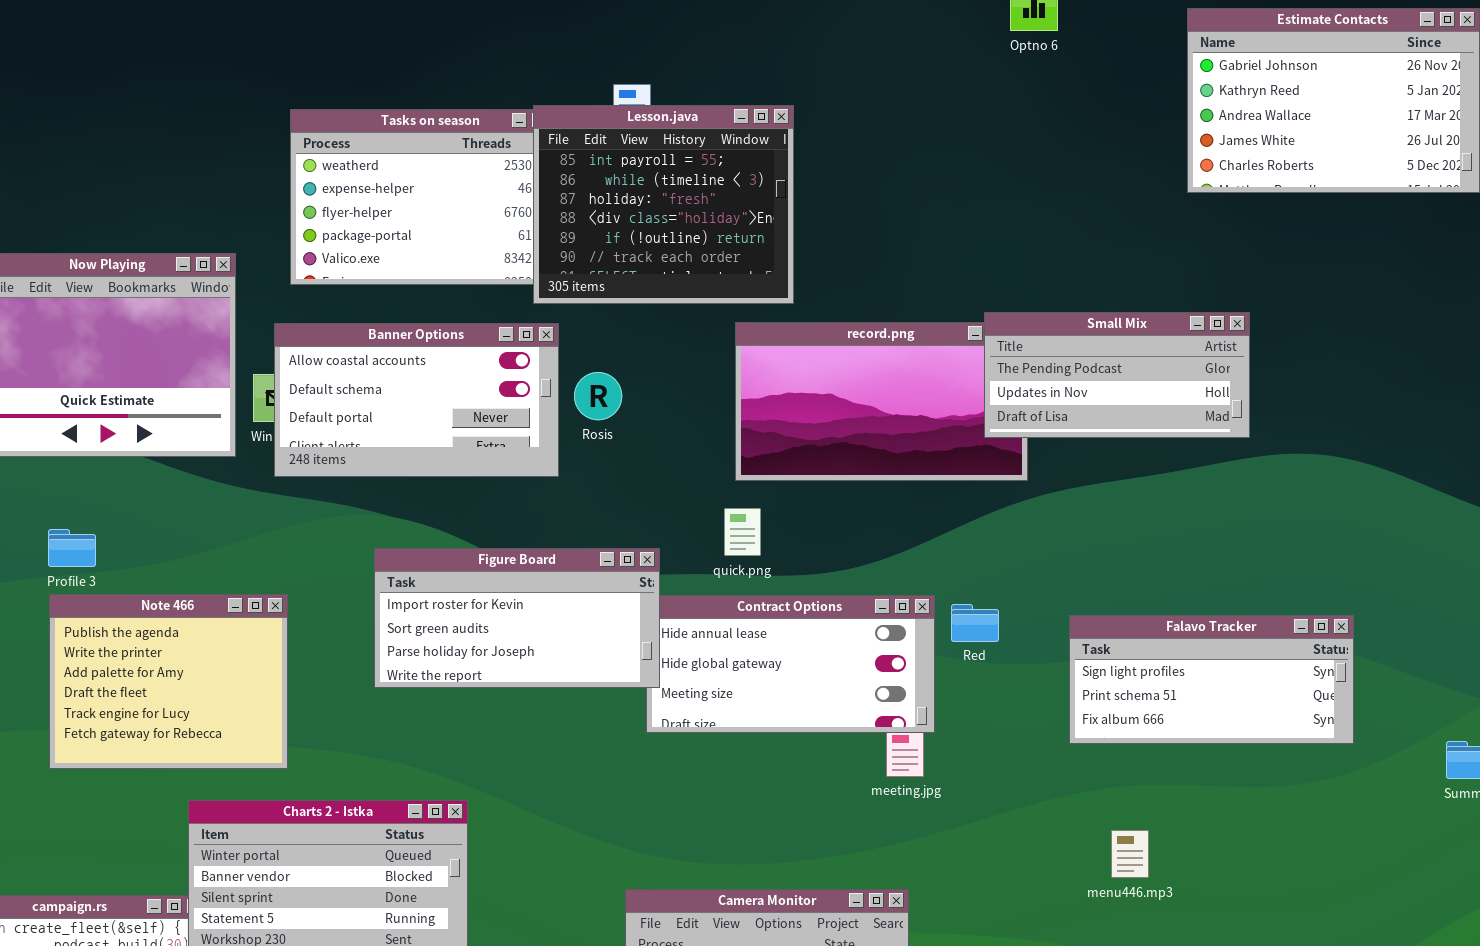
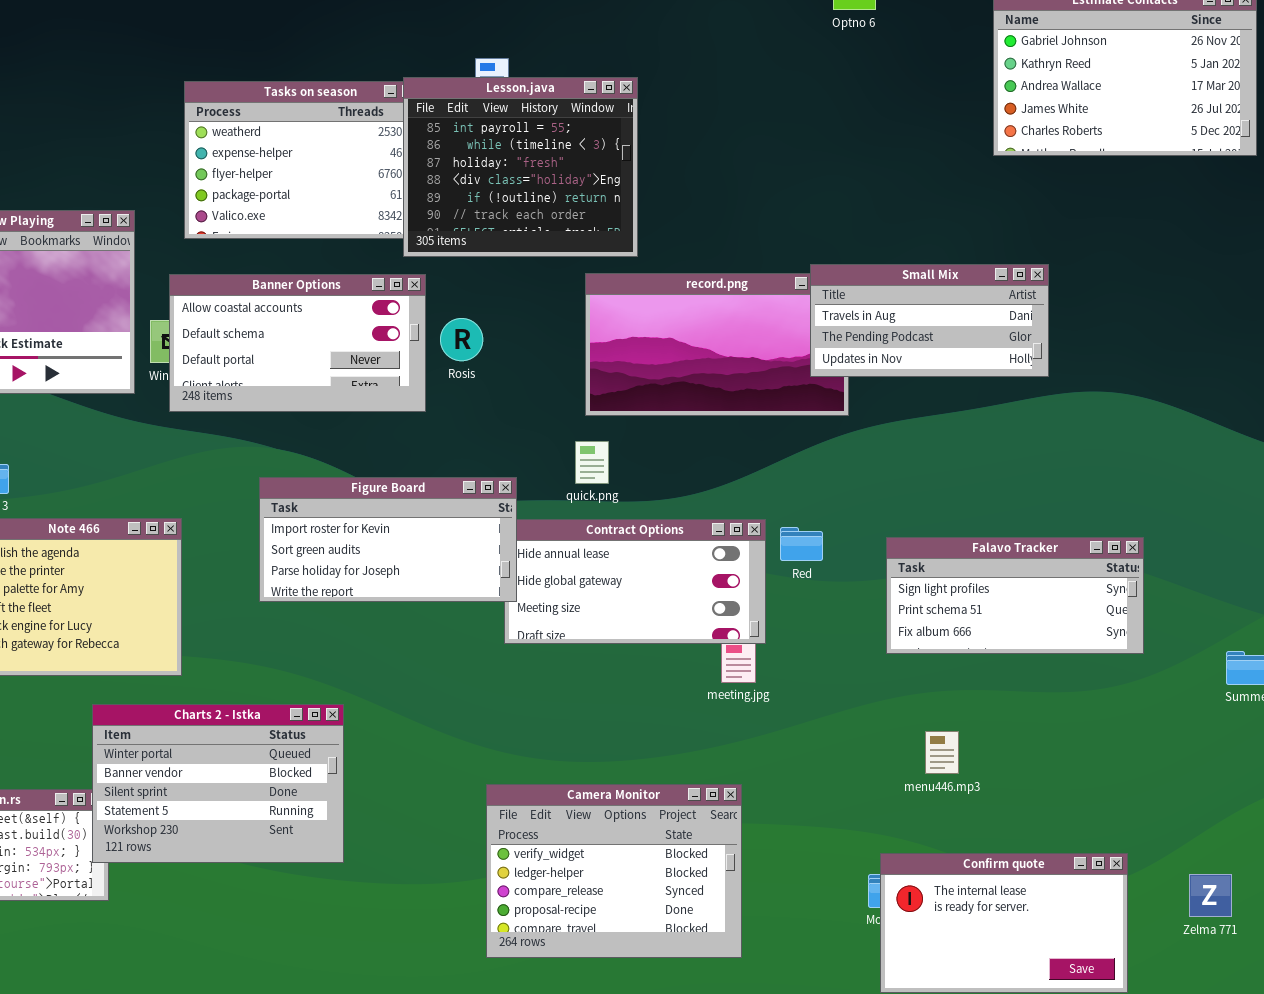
Small Mix: [984,312,1250,438] -> [810,264,1049,377], scrolled up 1 row

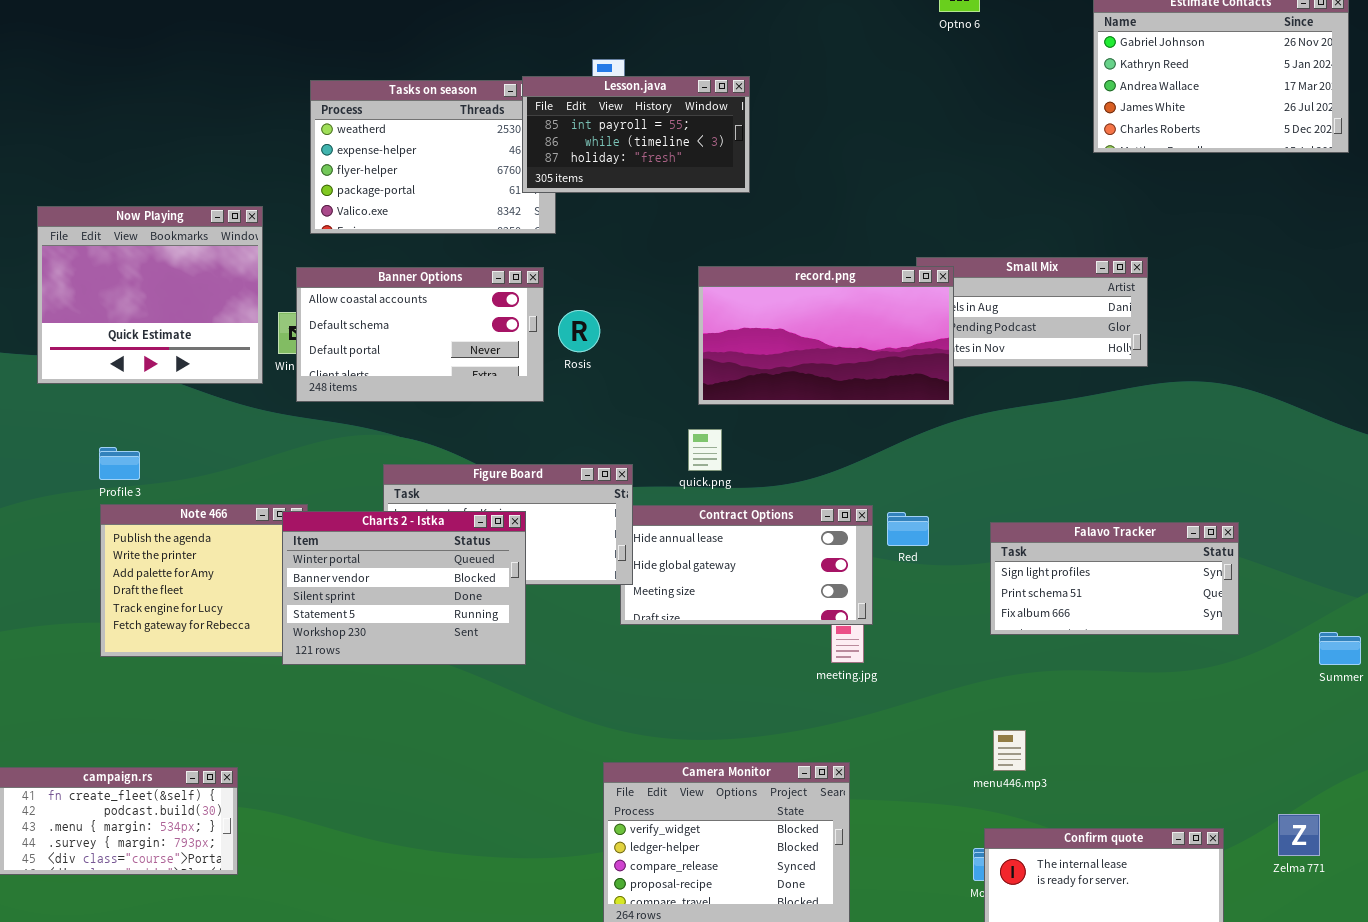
Lesson.java: [403,77,638,257] -> [522,76,750,193], resized
record.png: [585,273,849,416] -> [698,266,954,405], raised
Charts 2 - Istka: [92,704,344,863] -> [282,511,526,665], moved
menu446.mp3: [925,731,959,774] -> [993,730,1026,771], moved
Zelma 771: [1189,874,1232,917] -> [1278,814,1320,856], moved

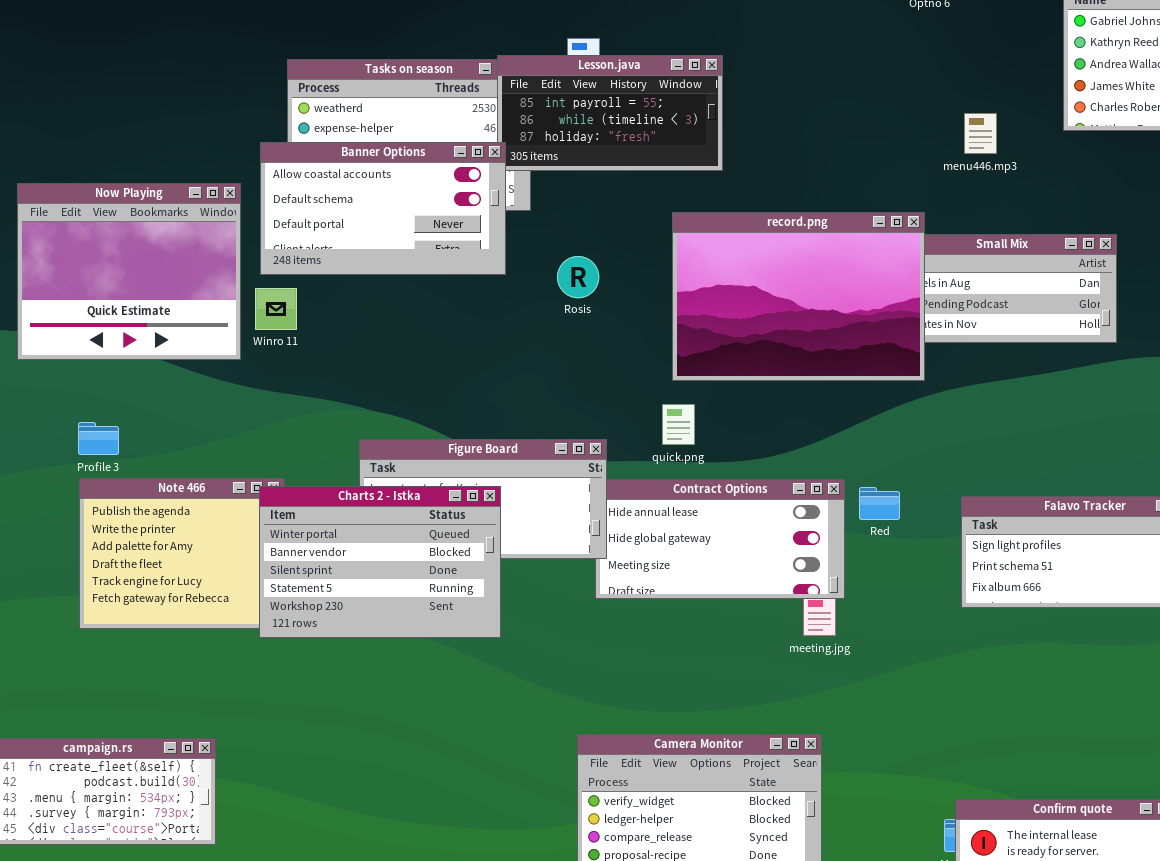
record.png: [698,266,954,405] -> [672,212,925,381], resized
Banner Options: [296,267,544,402] -> [260,142,506,275], moved
Rosis: [558,310,600,352] -> [557,256,599,298], moved
menu446.mp3: [993,730,1026,771] -> [964,113,997,154], moved

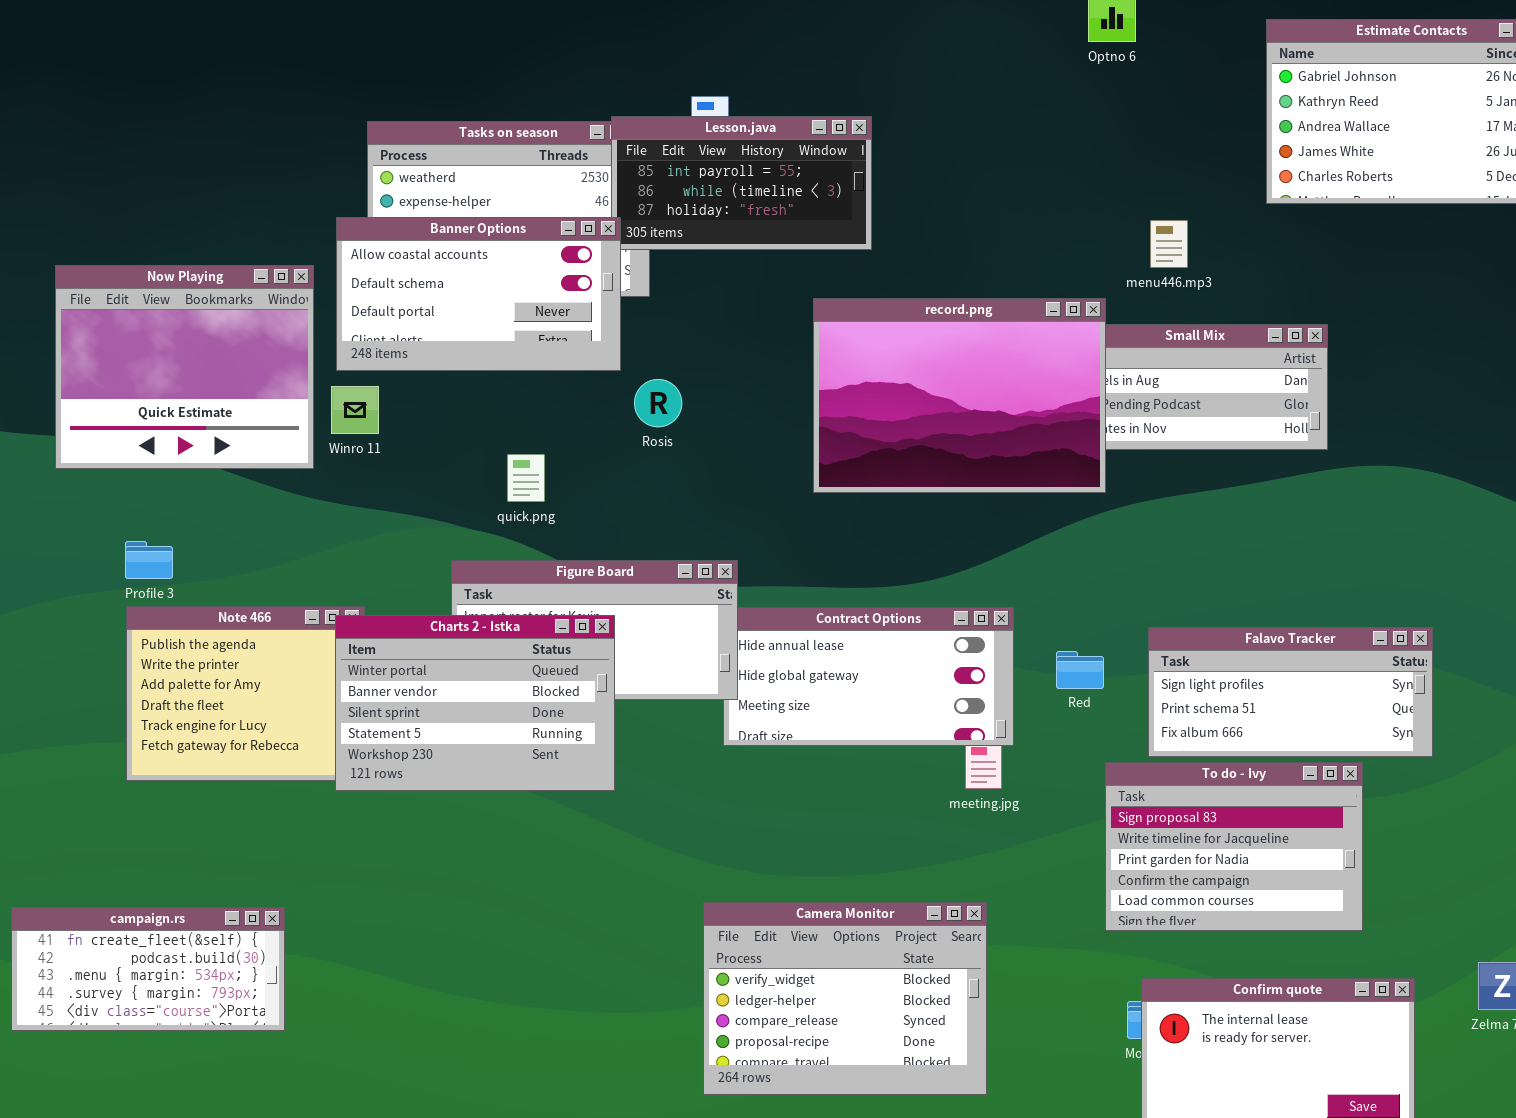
menu446.mp3: [964,113,997,154] -> [1150,220,1188,268], moved
Rosis: [557,256,599,298] -> [634,379,682,427], moved
quick.png: [662,404,695,445] -> [507,454,545,502], moved
Red: [859,487,900,520] -> [1056,651,1104,689], moved
To do - Ivy: none -> [1105,762,1363,931], opened

